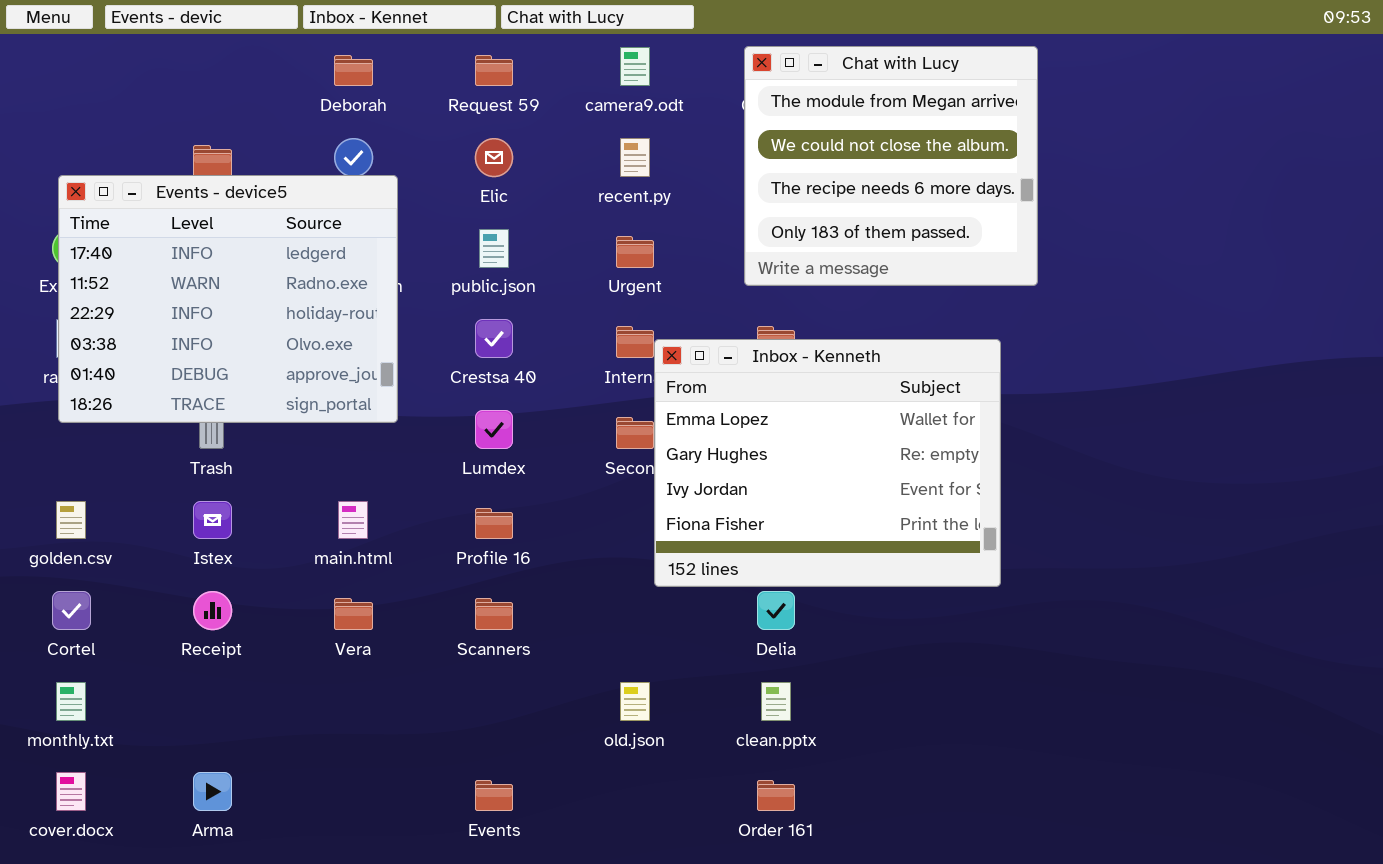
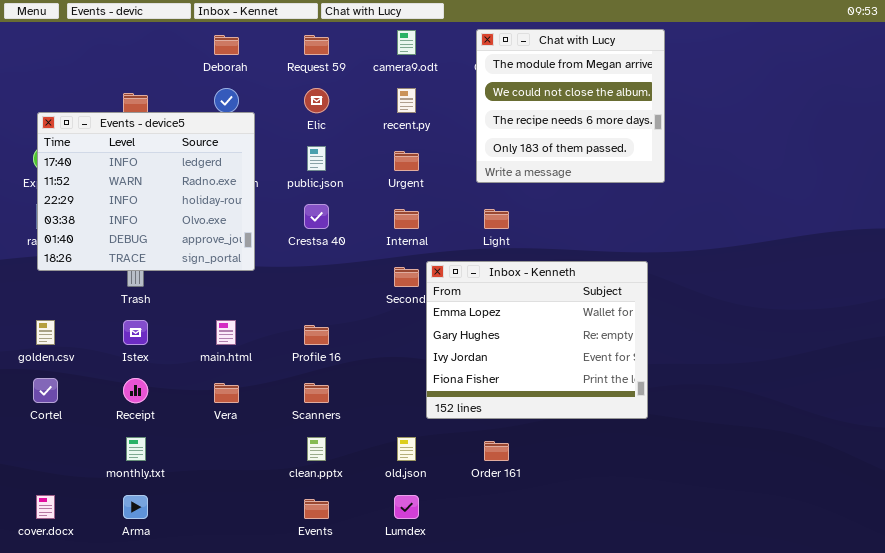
Inbox - Kenneth: [654,339,1001,587] -> [426,261,648,419], moved
Lumdex: [475,410,513,449] -> [394,495,419,519], moved
monthly.txt: [56,682,86,721] -> [126,437,146,461], moved
clean.pptx: [761,682,791,721] -> [307,437,326,461], moved
Order 161: [757,780,795,811] -> [484,441,509,461], moved

